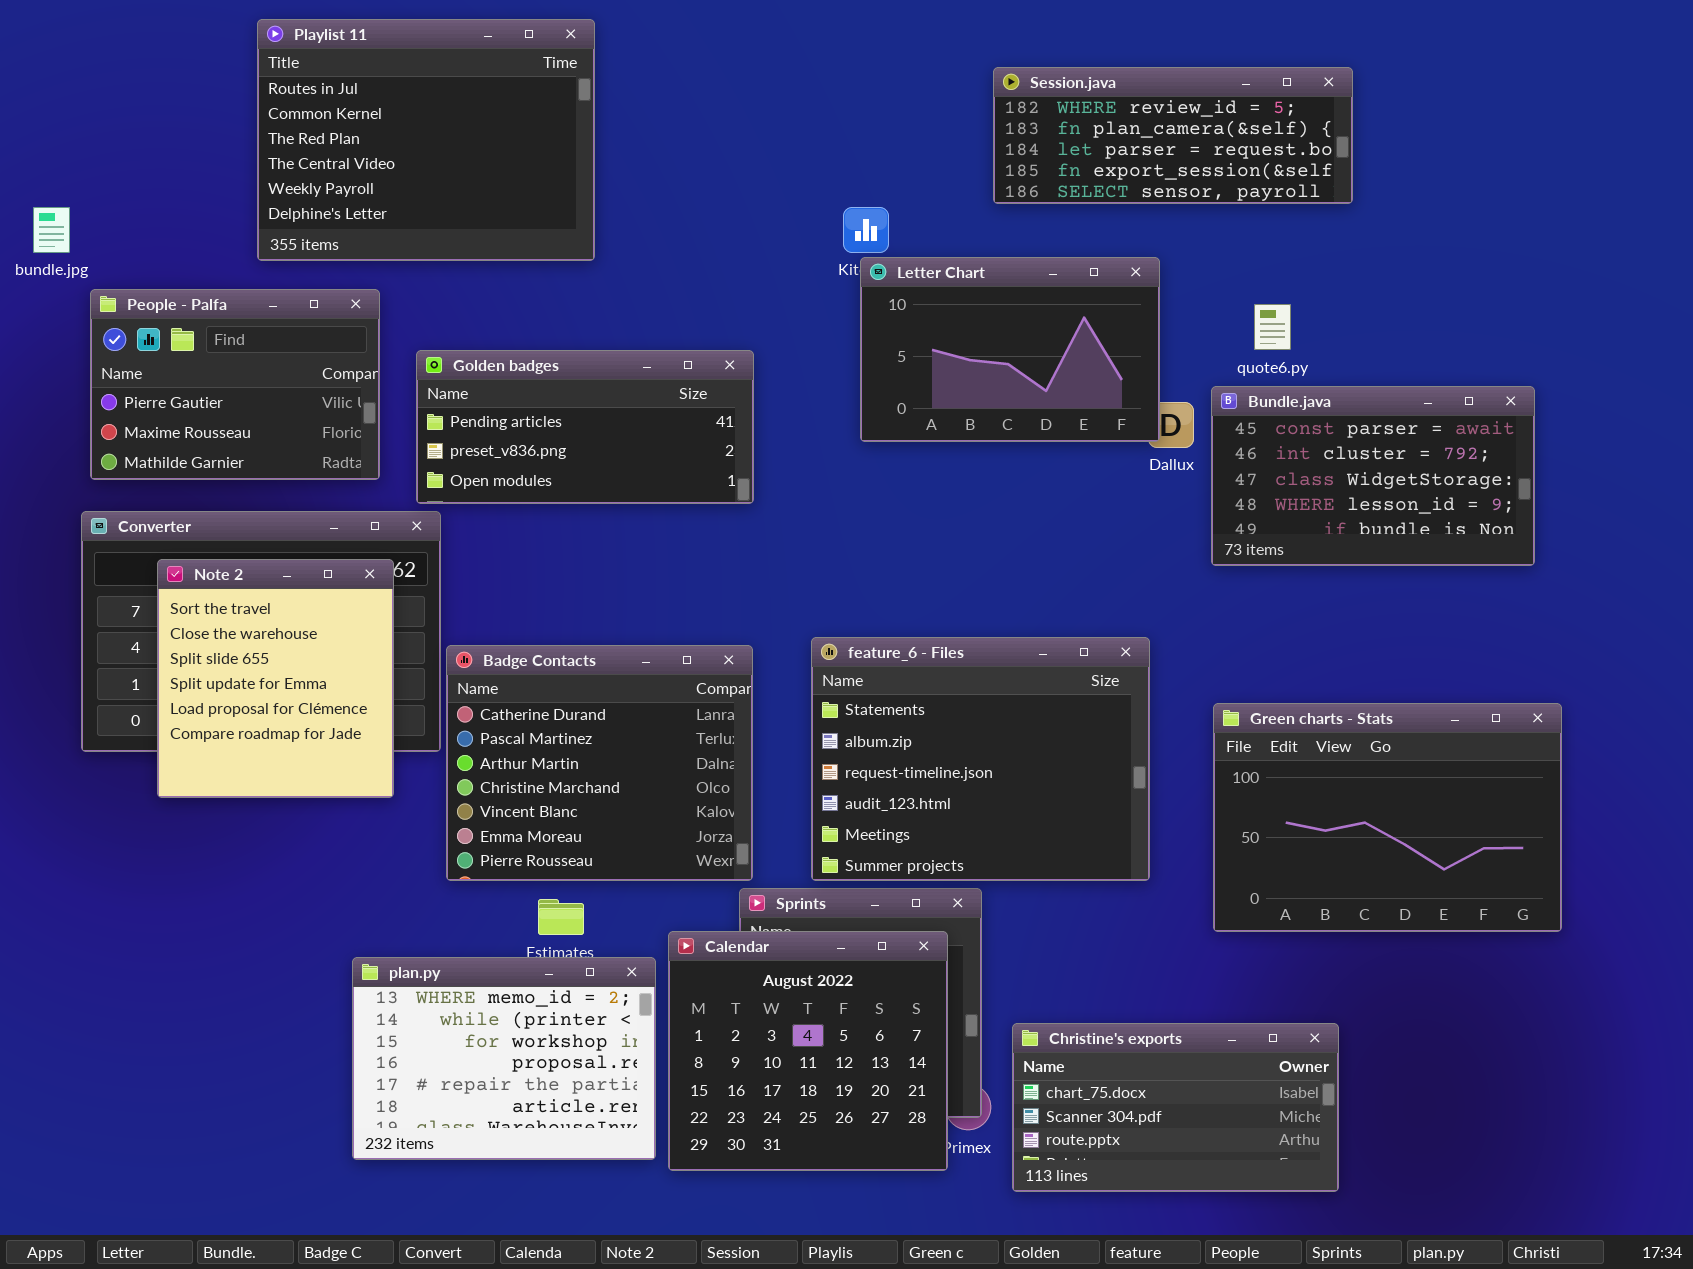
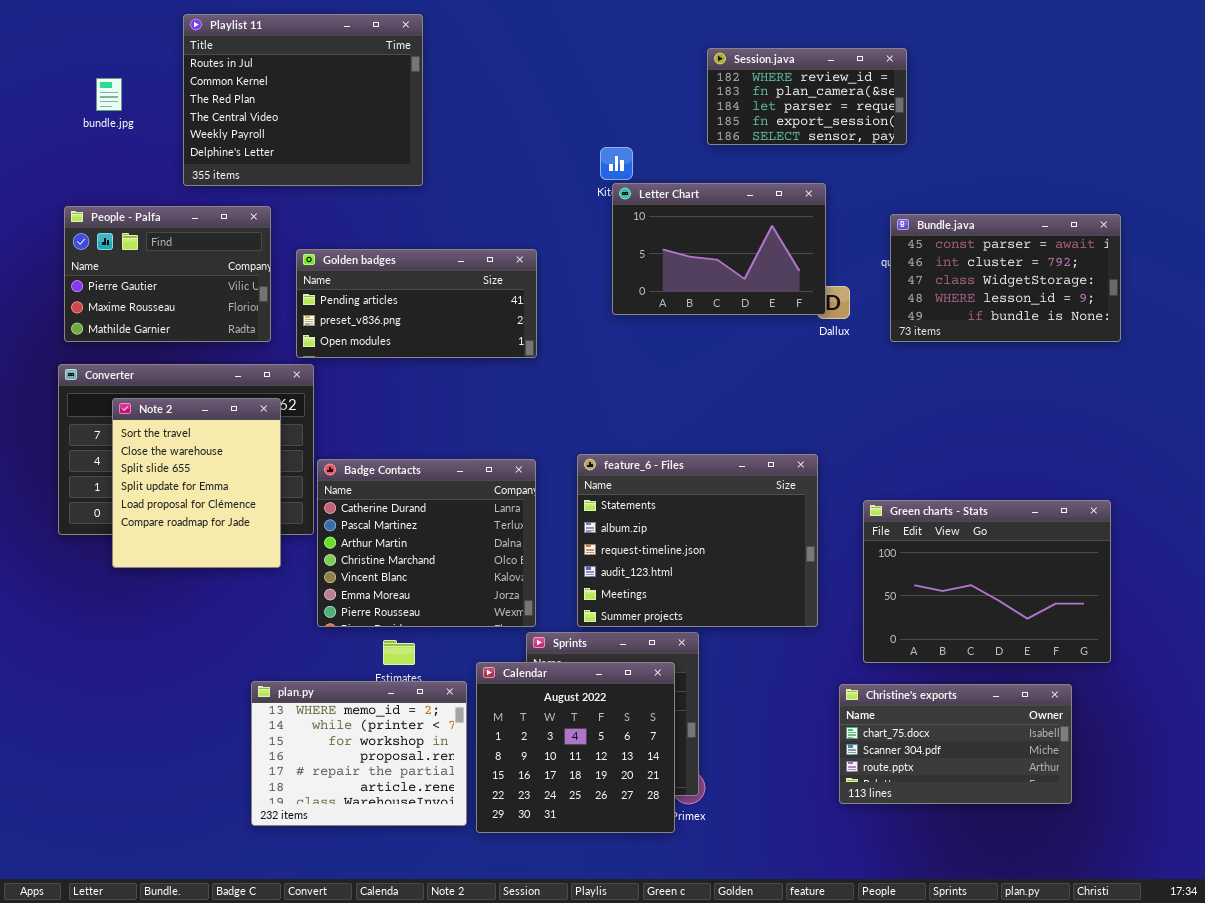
Session.java: [993,67,1353,204] -> [707,48,907,145], resized
bundle.jpg: [33,207,70,253] -> [96,78,122,111], moved
Bundle.java: [1211,386,1535,566] -> [890,214,1121,342], moved
Christine's exports: [1012,1023,1339,1192] -> [839,684,1072,804], moved

